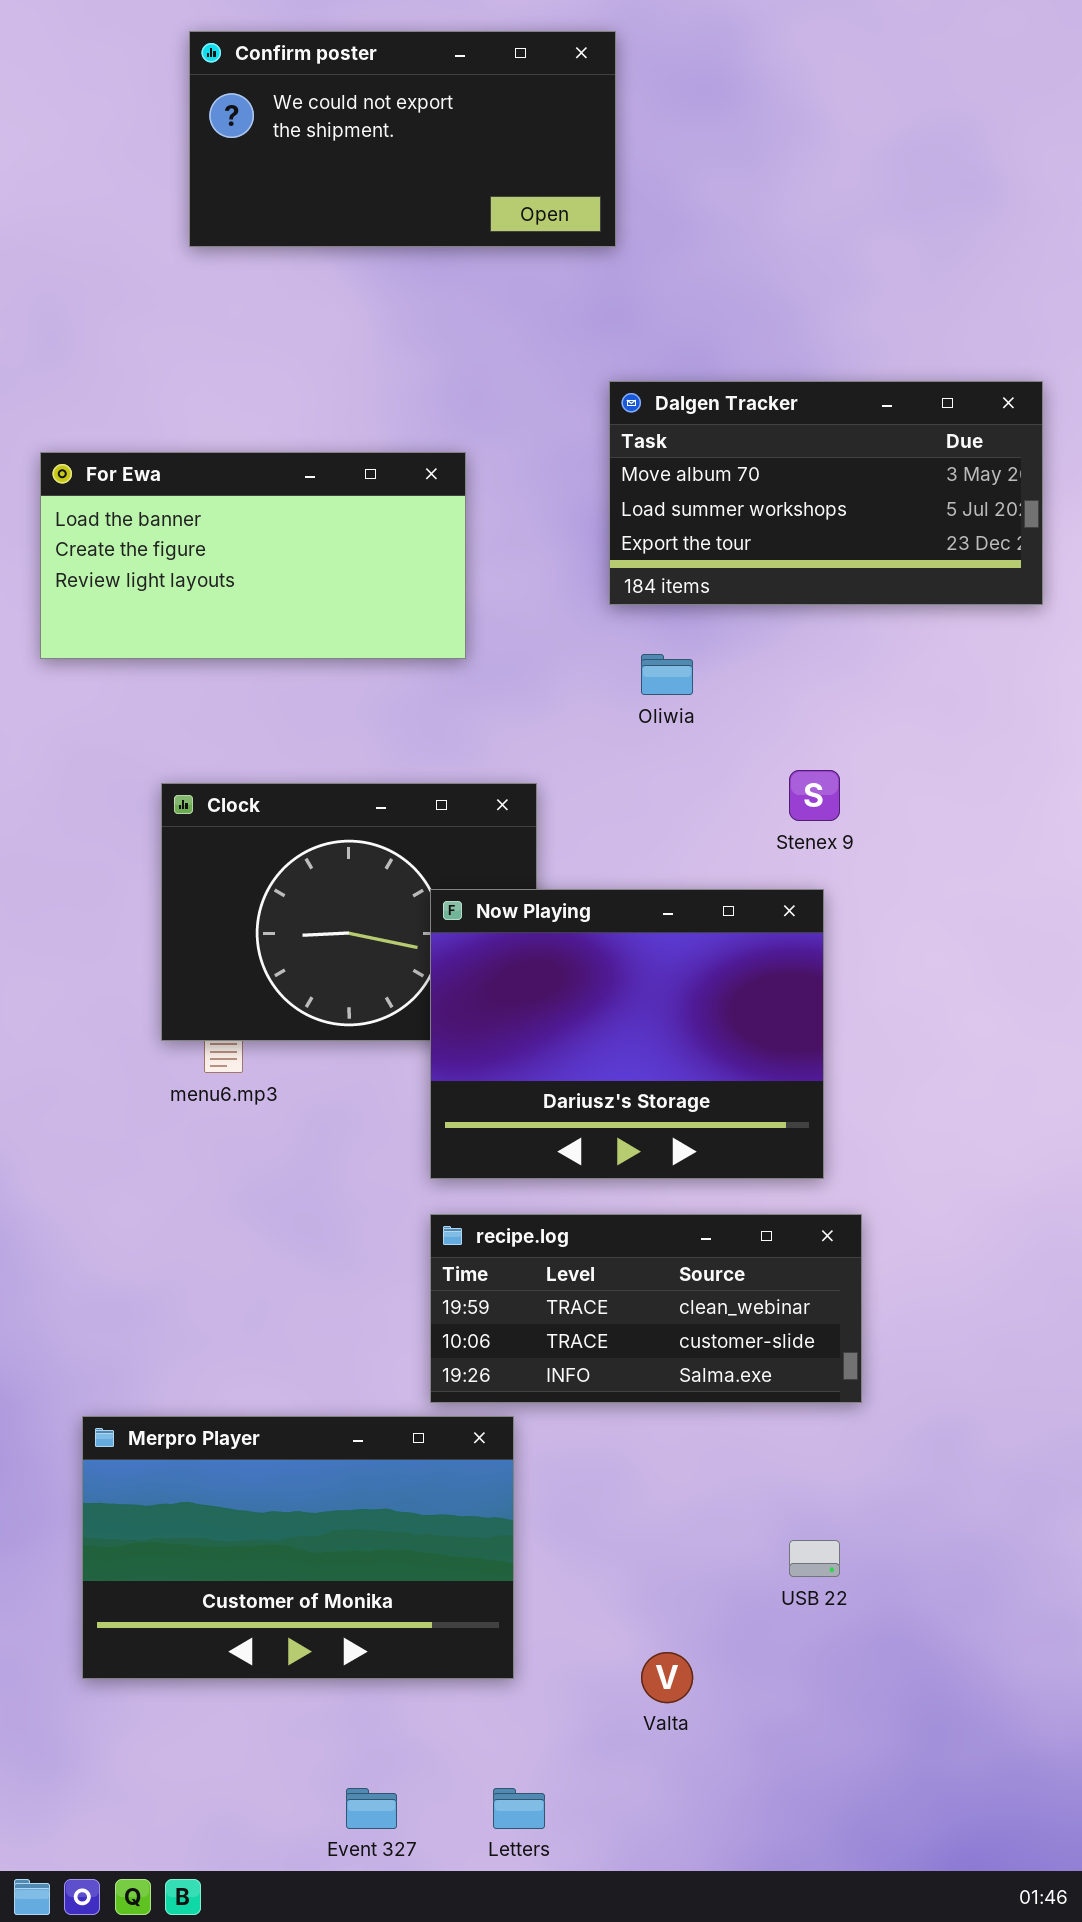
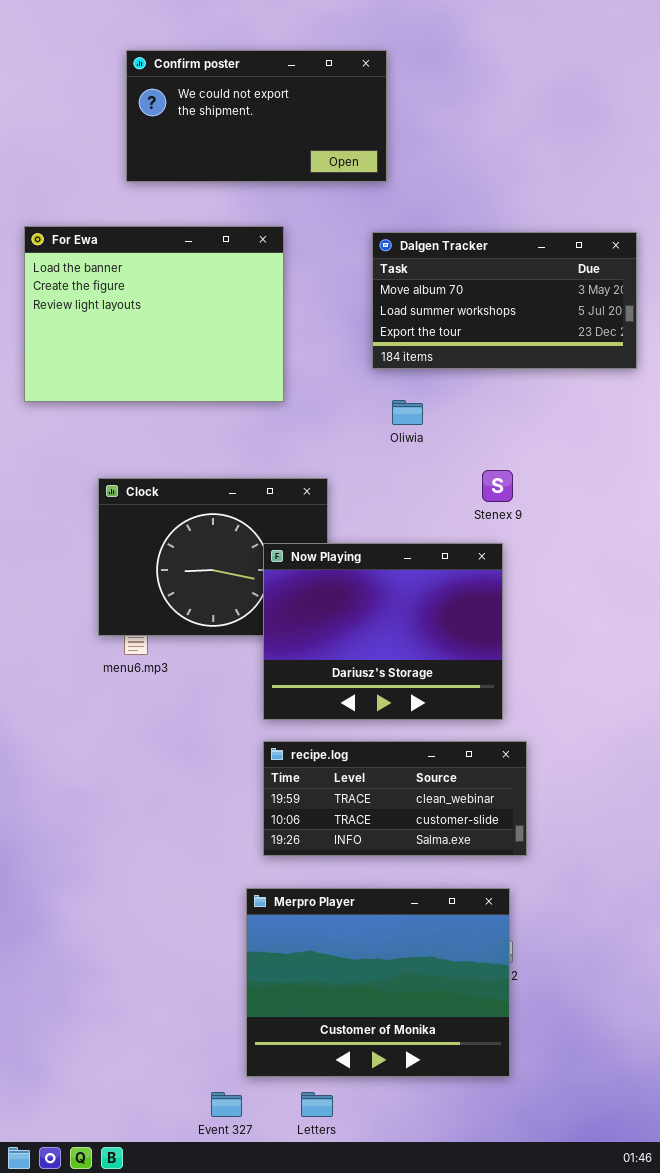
Confirm poster: [189,31,616,247] -> [126,50,387,182], moved
For Ewa: [40,452,466,659] -> [24,226,284,402], resized
Merpro Player: [82,1416,514,1679] -> [246,888,510,1077], moved, resized

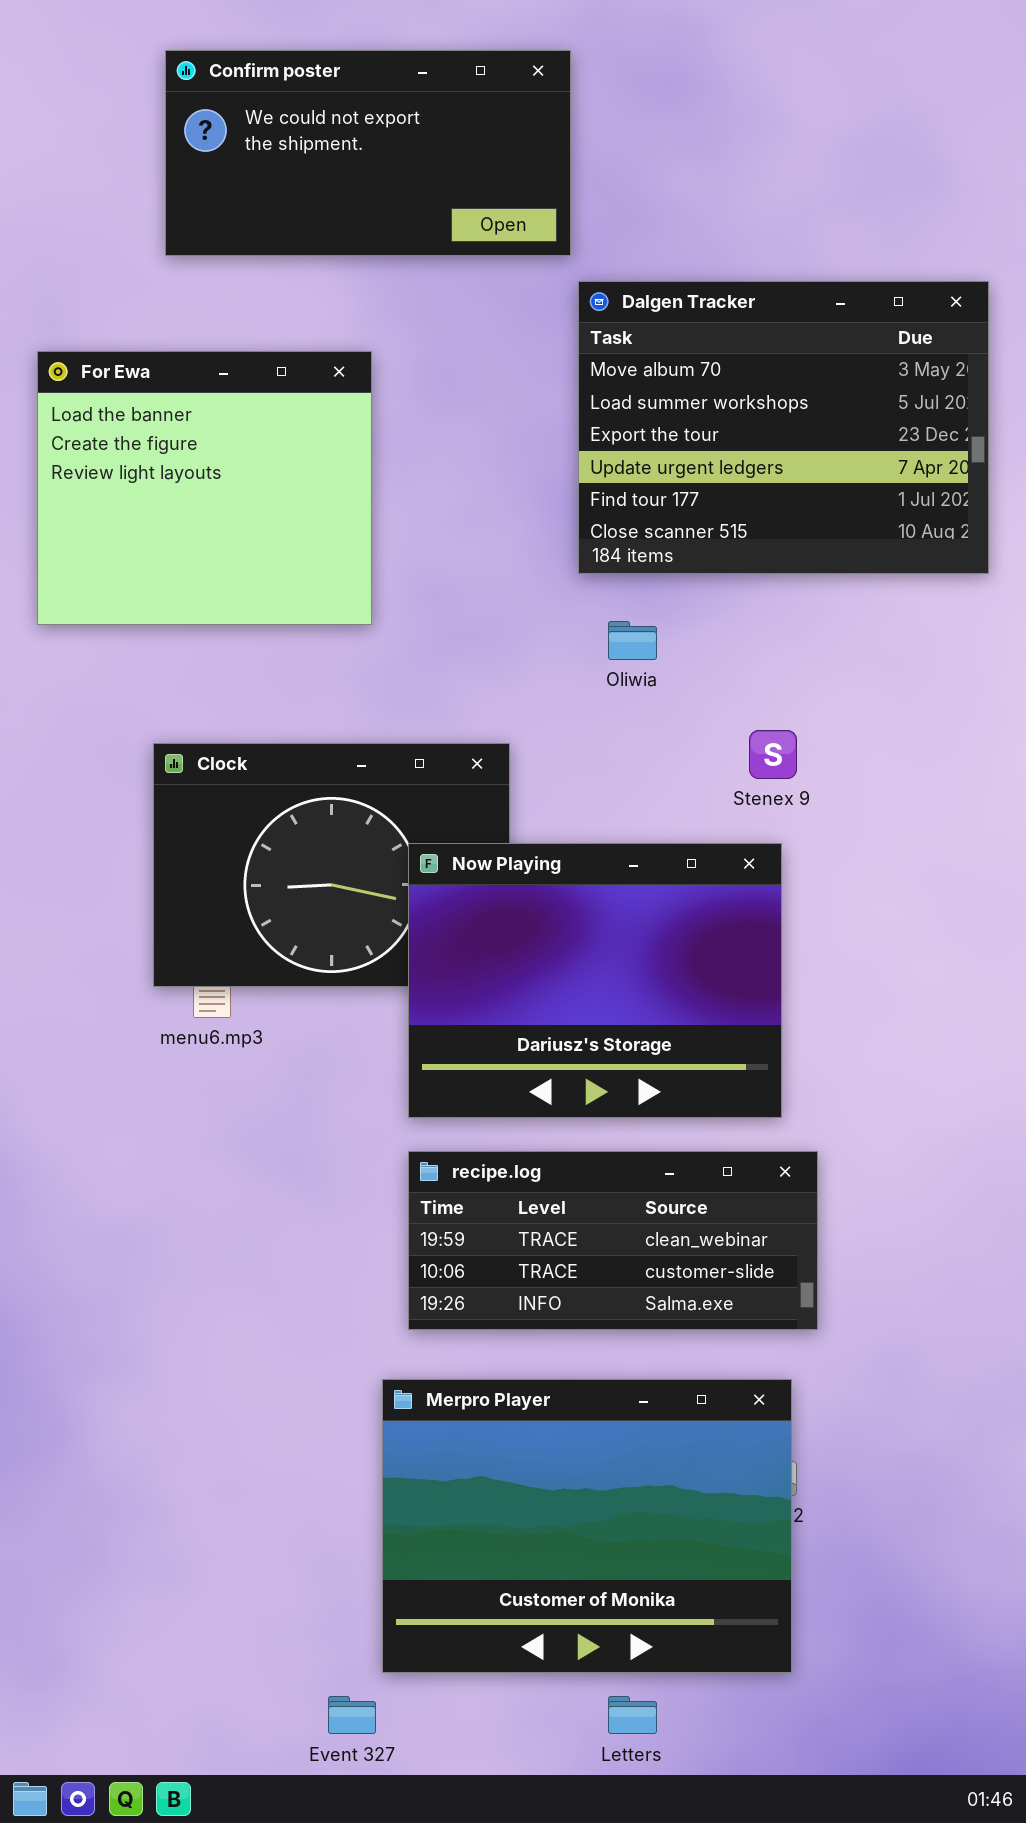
Confirm poster: [126,50,387,182] -> [165,50,571,256], moved
For Ewa: [24,226,284,402] -> [37,351,372,625], resized
Dalgen Tracker: [372,232,637,369] -> [578,281,989,574], resized
Letters: [301,1092,333,1117] -> [608,1696,657,1734], moved

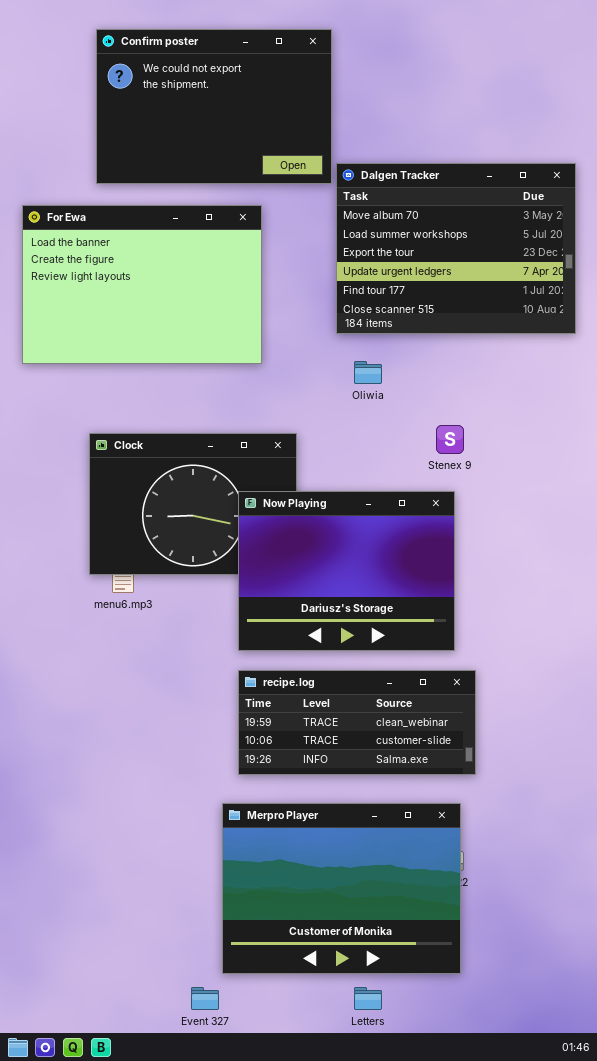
Confirm poster: [165,50,571,256] -> [96,29,332,184], resized
For Ewa: [37,351,372,625] -> [22,205,262,364], resized

